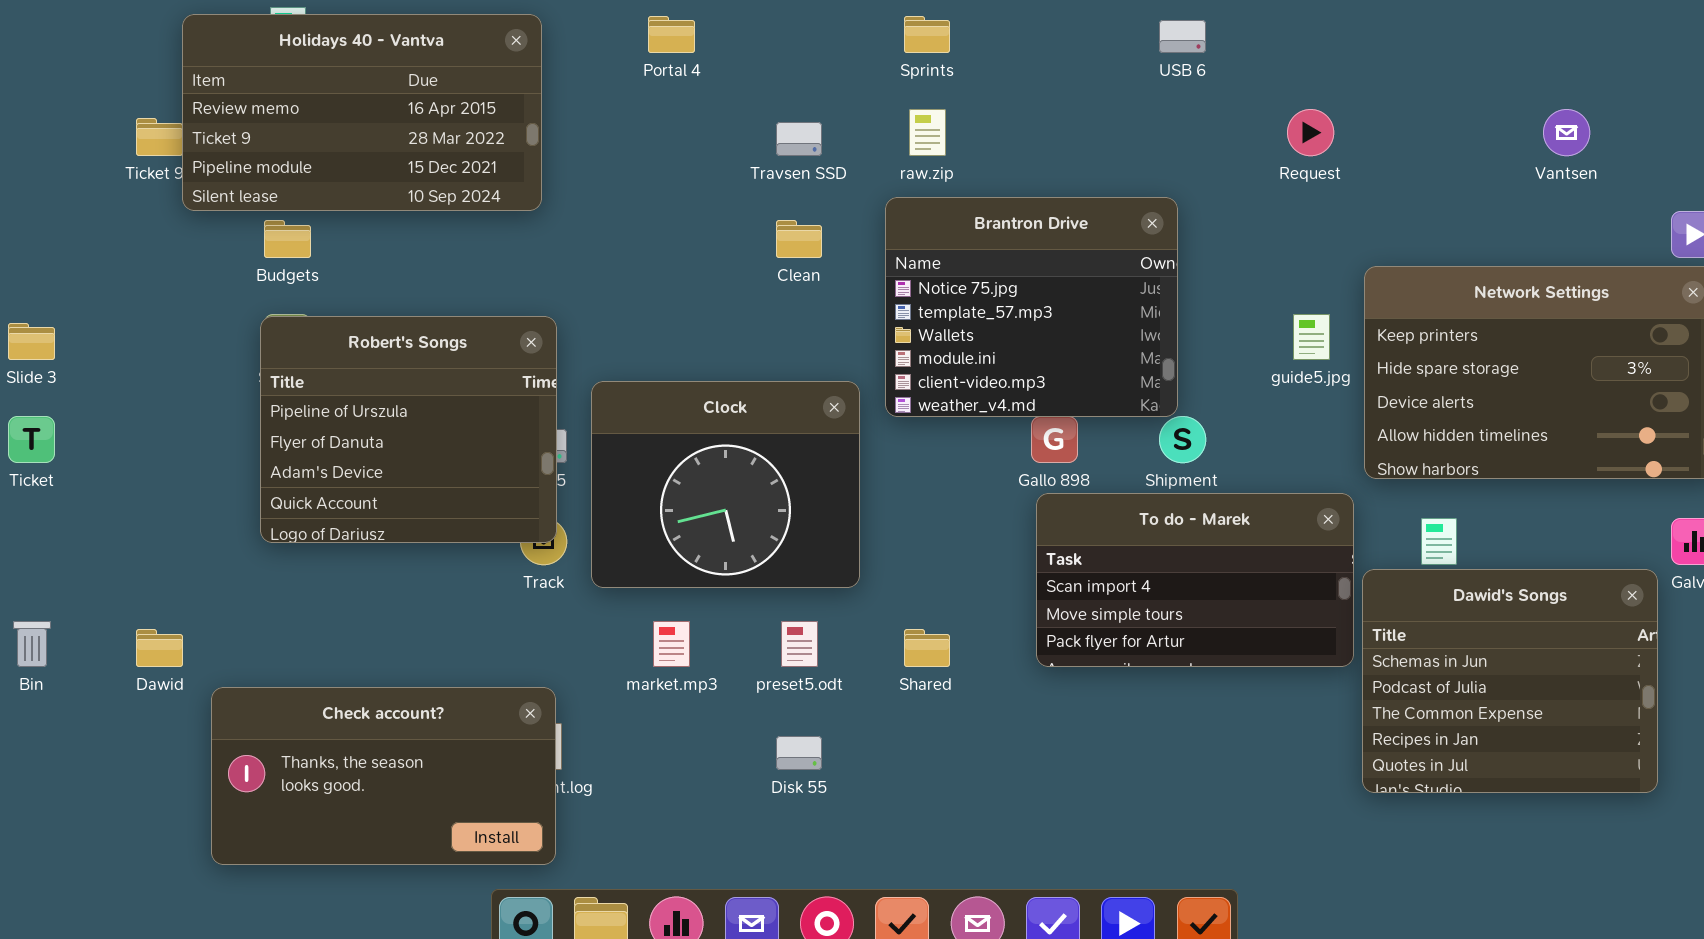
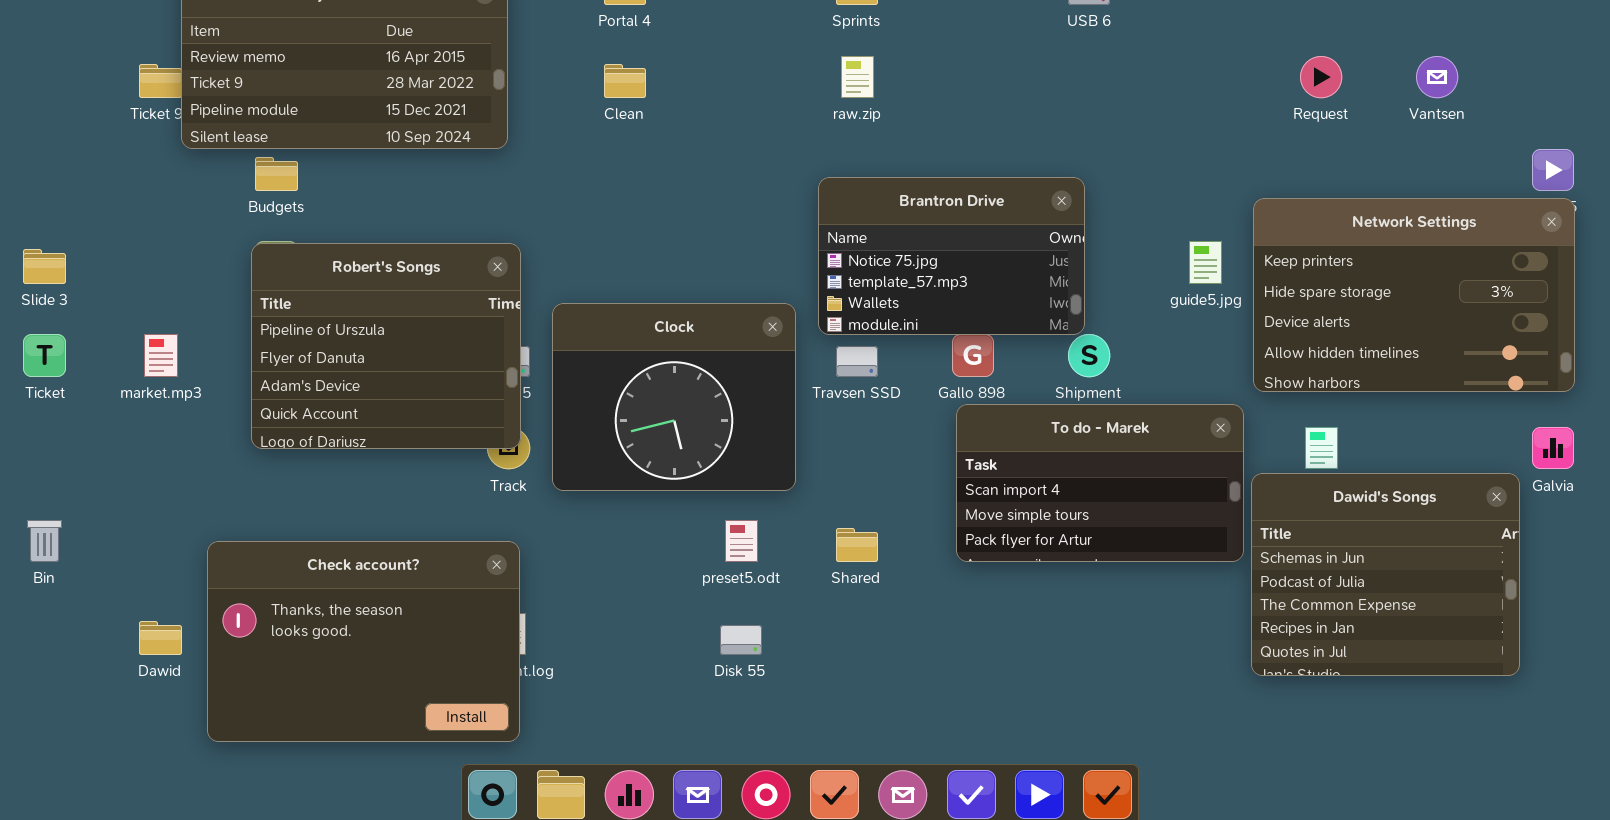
Request: [1287,109,1334,156] -> [1300,56,1342,98], moved
Travsen SSD: [776,122,822,156] -> [836,346,878,377], moved
Brantron Drive: [885,197,1178,417] -> [818,177,1085,335], resized
Clean: [776,220,822,258] -> [604,64,646,98], moved
market.mp3: [653,621,690,667] -> [144,334,178,377], moved
Dawid: [136,629,183,667] -> [139,621,182,655], moved
Check account?: [211,687,556,865] -> [207,541,520,742], resized

